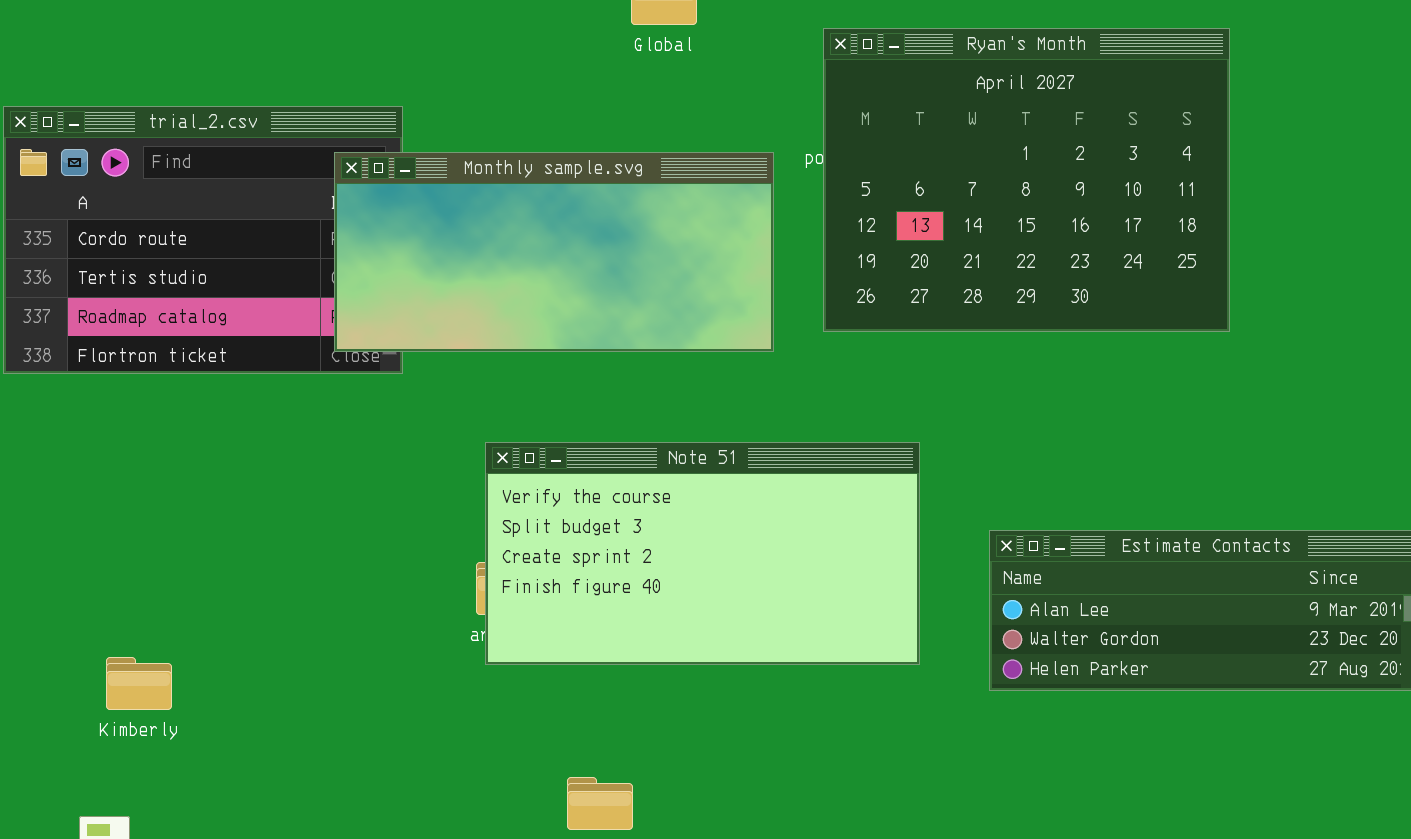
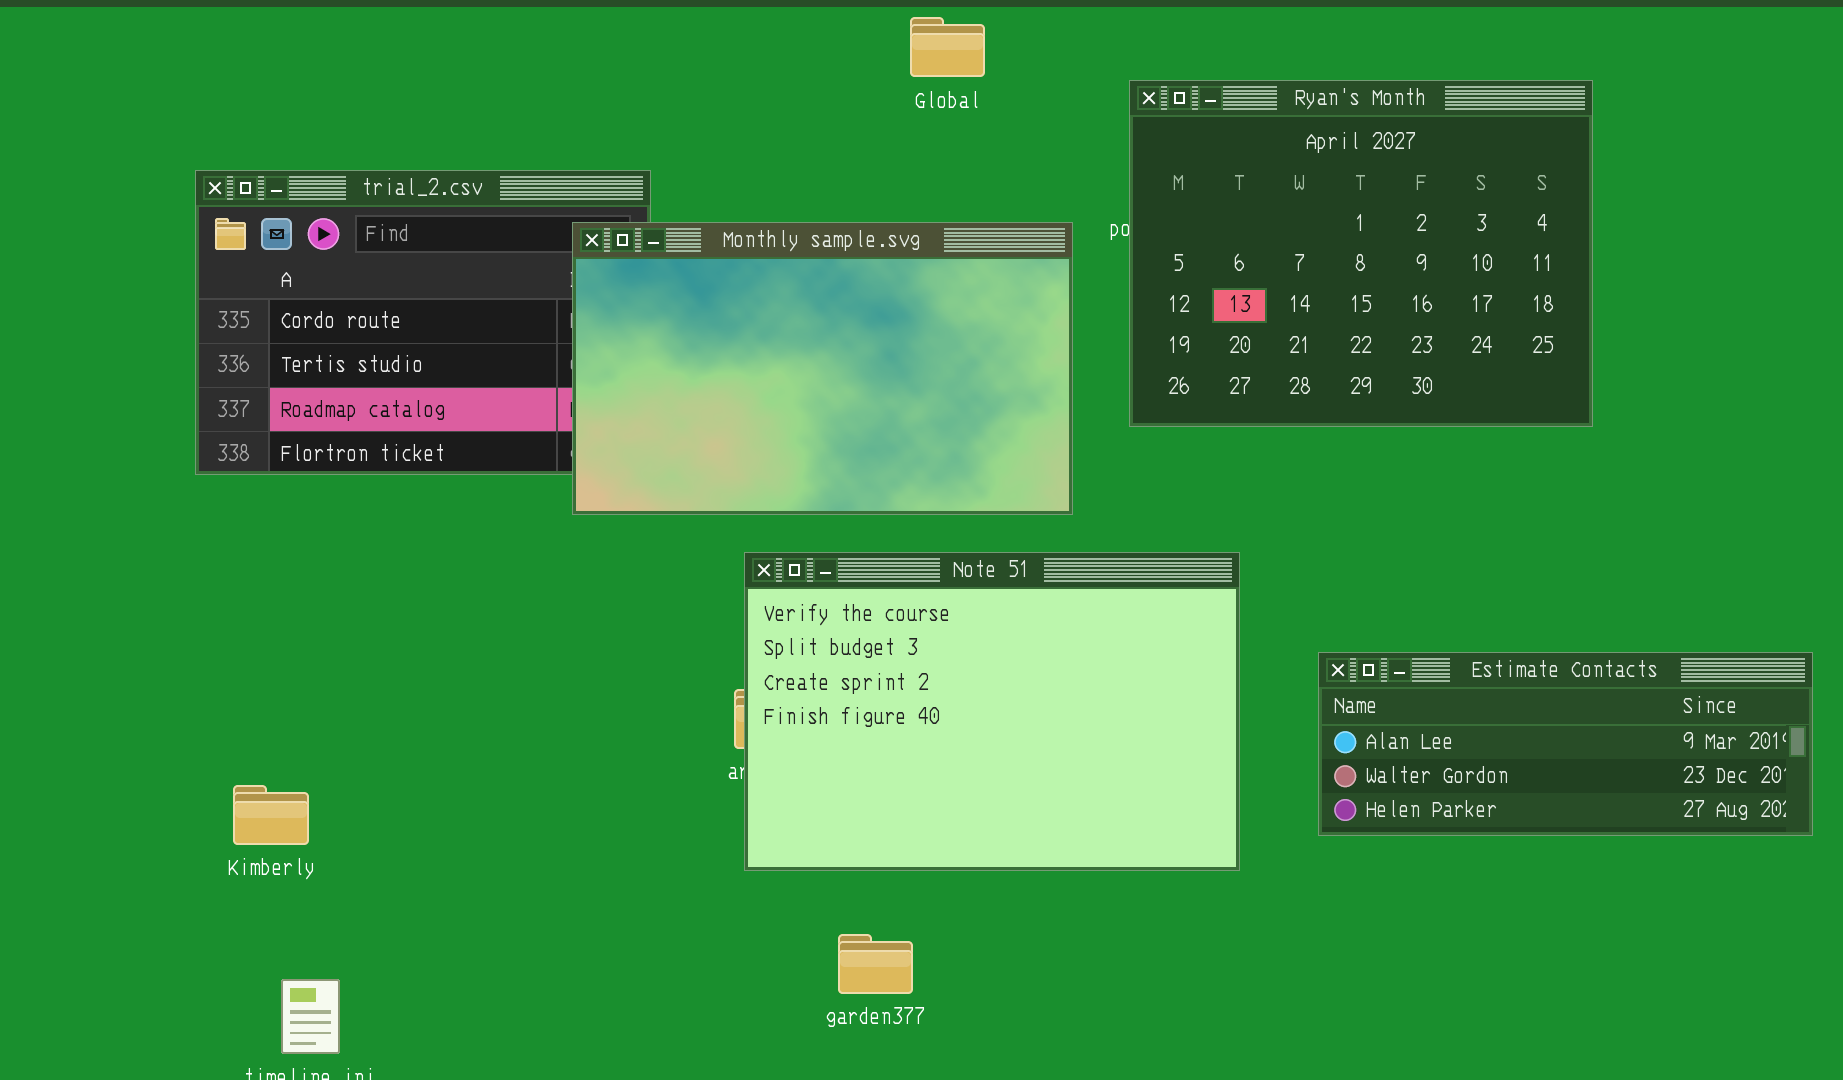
Monthly sample.svg: [334,152,774,352] -> [572,222,1073,515], resized
Note 51: [485,442,920,665] -> [744,552,1240,871], resized
Kimberly: [106,657,172,710] -> [233,785,309,845], moved

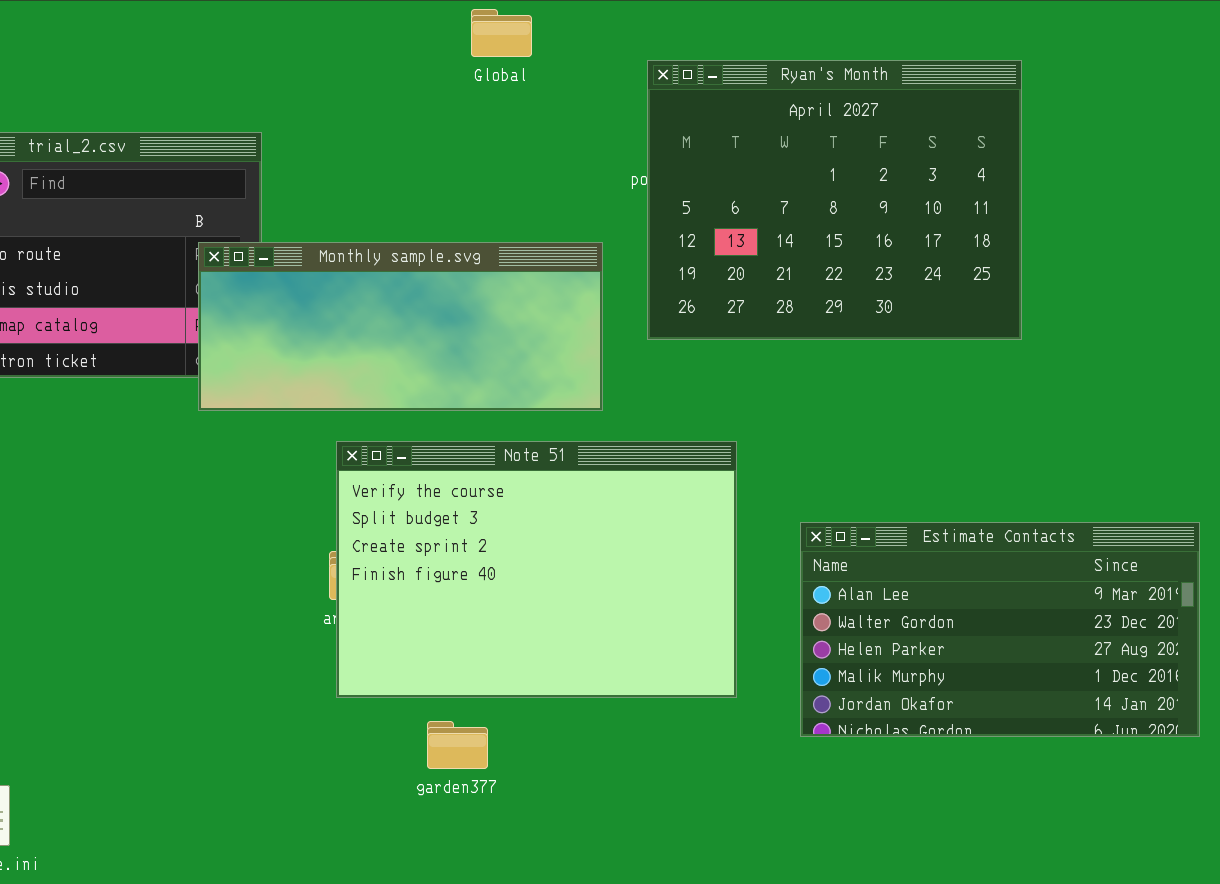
Monthly sample.svg: [572,222,1073,515] -> [198,242,603,411], resized
Estimate Contacts: [1318,652,1813,836] -> [800,522,1200,737], resized
garden377: [838,934,913,994] -> [427,721,488,769], moved

